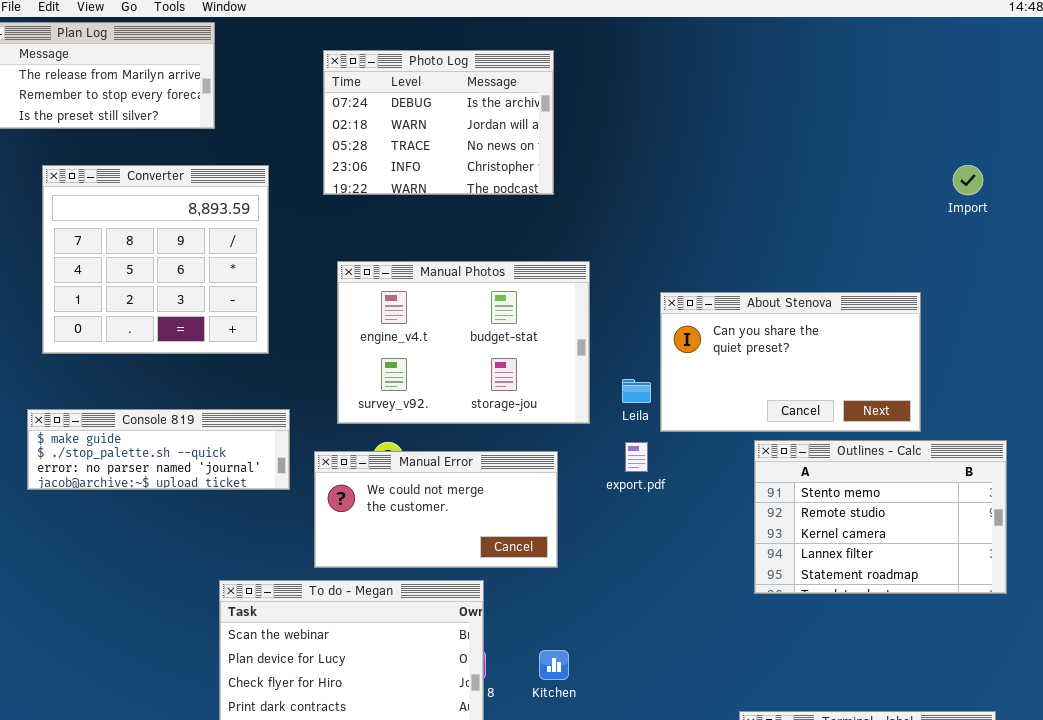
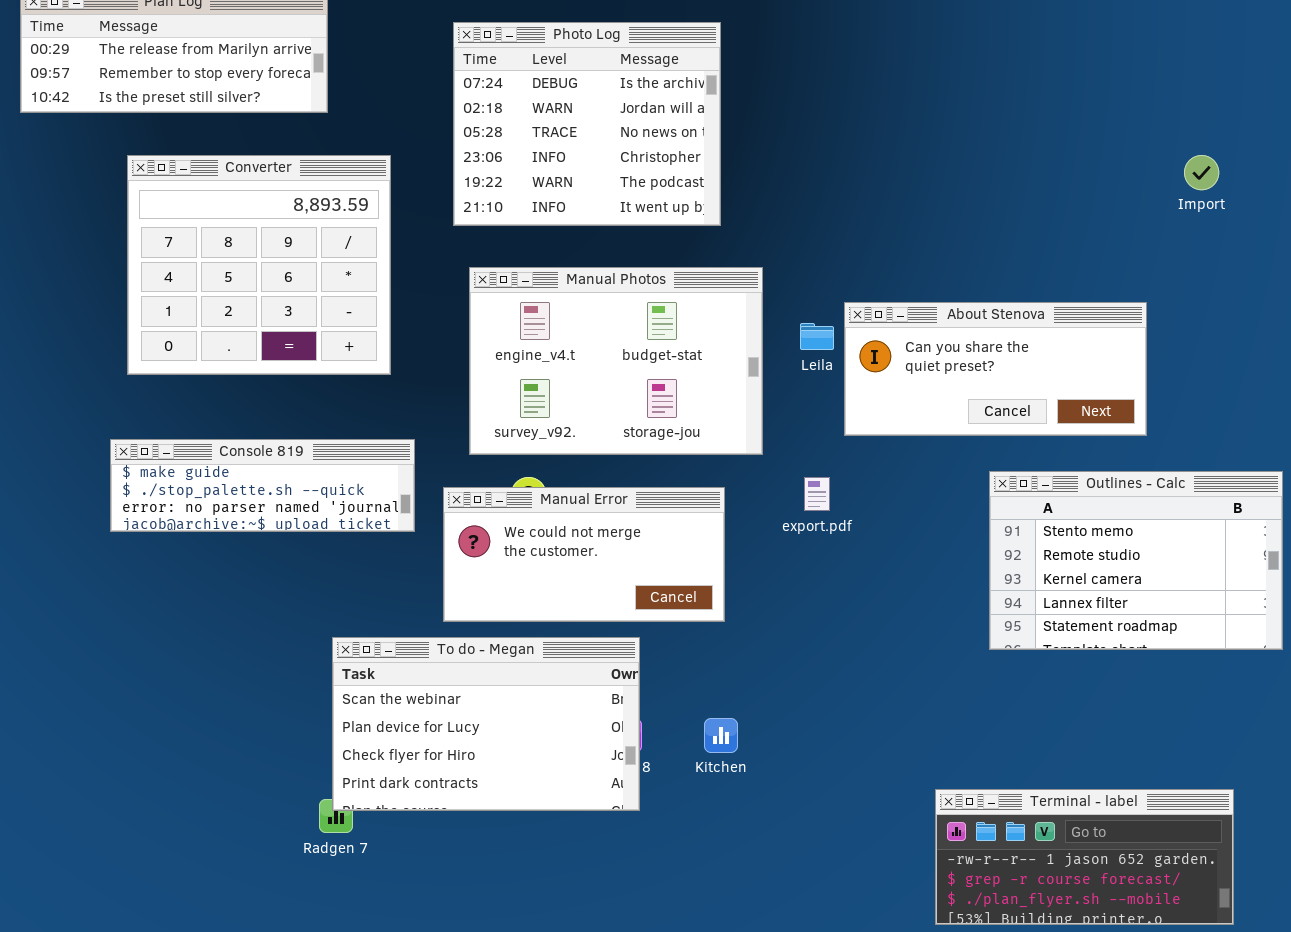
Photo Log: [323,50,554,195] -> [453,22,721,226], resized
About Stenova: [660,292,921,432] -> [844,302,1147,436], resized
Leila: [622,379,651,403] -> [800,323,834,350], moved
Outlines - Calc: [754,440,1007,594] -> [989,471,1283,650], moved

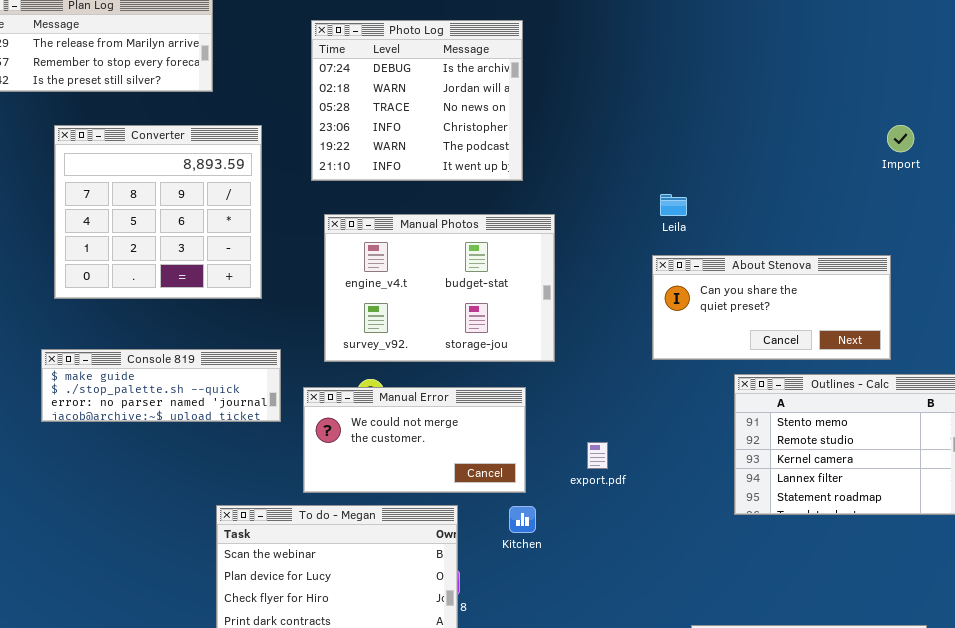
About Stenova: [844,302,1147,436] -> [652,255,891,360], moved
Leila: [800,323,834,350] -> [660,194,687,216], moved
export.pdf: [804,477,830,511] -> [587,442,608,469], moved
Kitchen: [704,718,738,753] -> [509,506,536,533], moved

